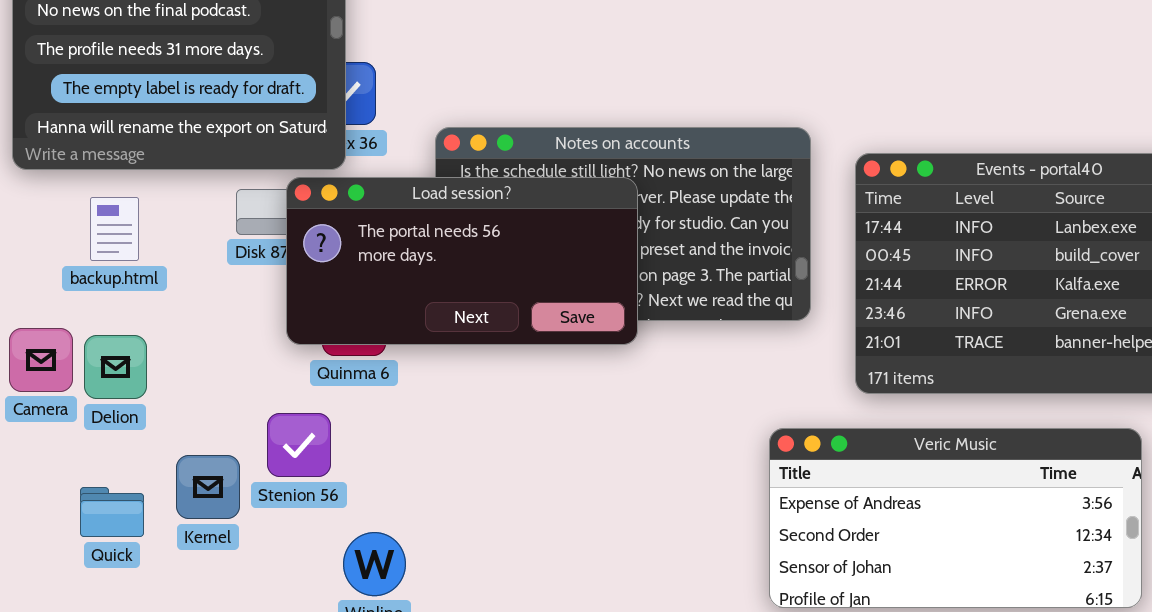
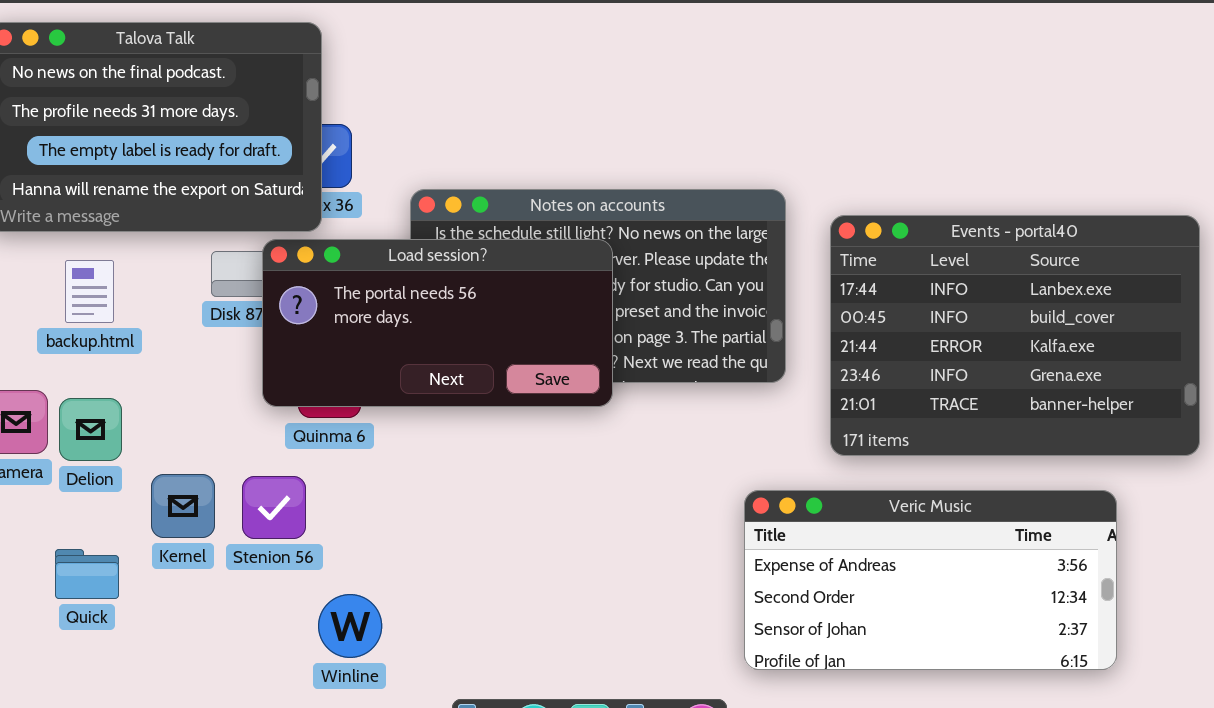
Kernel: [176,455,240,519] -> [151,474,215,538], moved

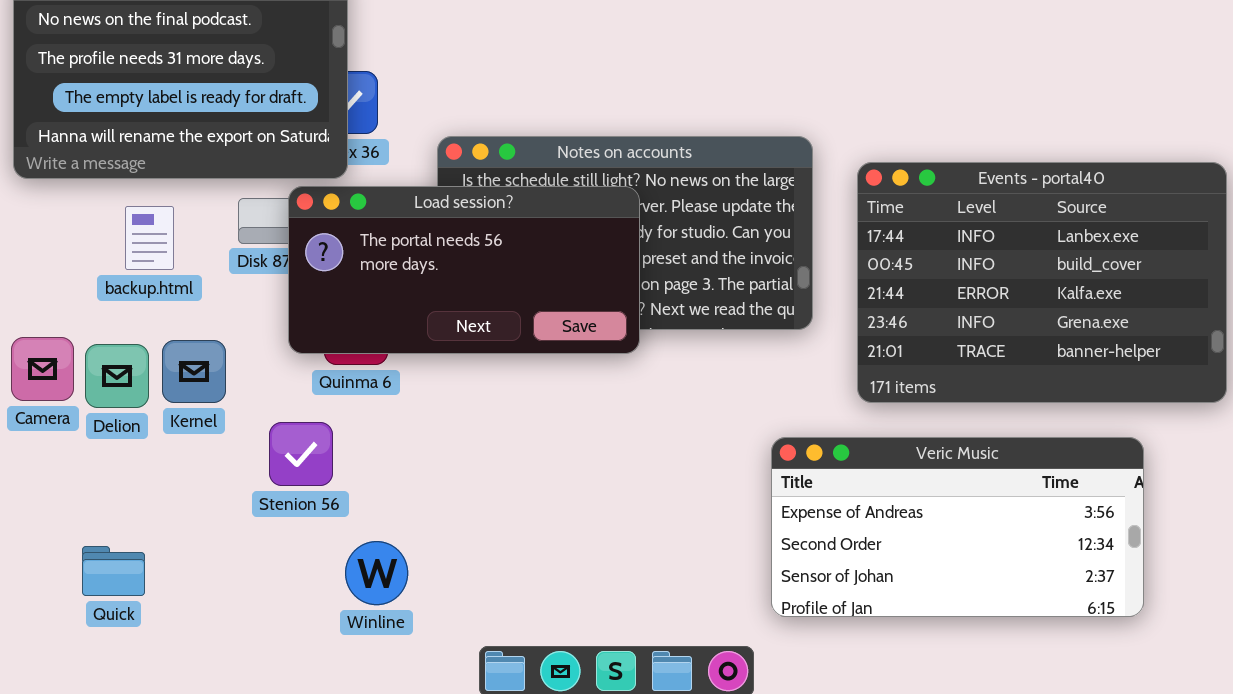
backup.html: [65,260,114,323] -> [125,206,174,270], moved
Kernel: [151,474,215,538] -> [162,340,226,403], moved
Quick: [55,549,119,599] -> [82,546,145,596], moved

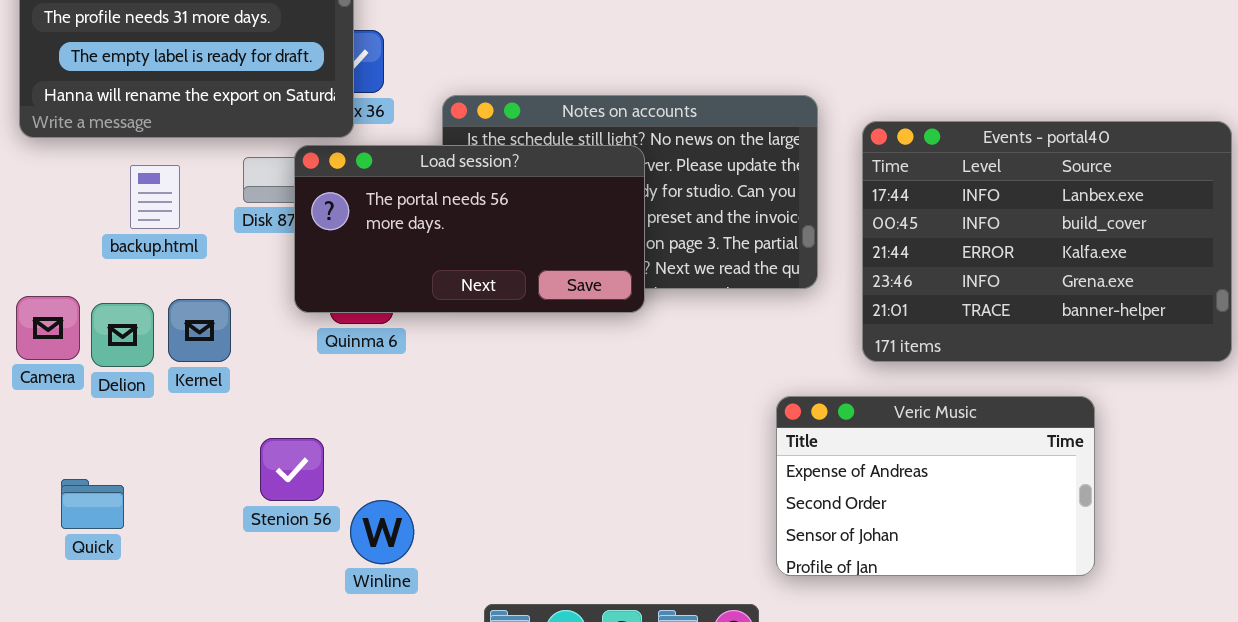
Stenion 56: [269,422,333,486] -> [260,438,324,501], moved
Veric Music: [771,437,1144,617] -> [776,396,1095,576], resized
Quick: [82,546,145,596] -> [61,479,124,529], moved

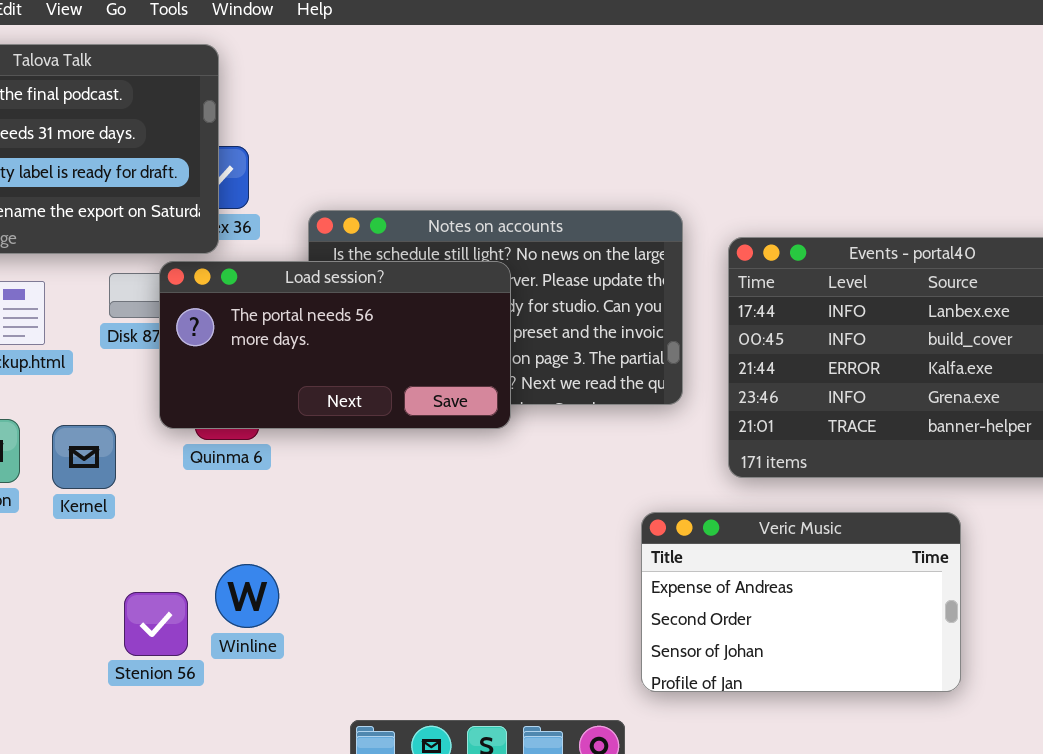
Kernel: [168,299,231,362] -> [52,425,116,489], moved
Stenion 56: [260,438,324,501] -> [124,592,188,656], moved
Winline: [350,500,414,564] -> [215,564,279,628], moved

